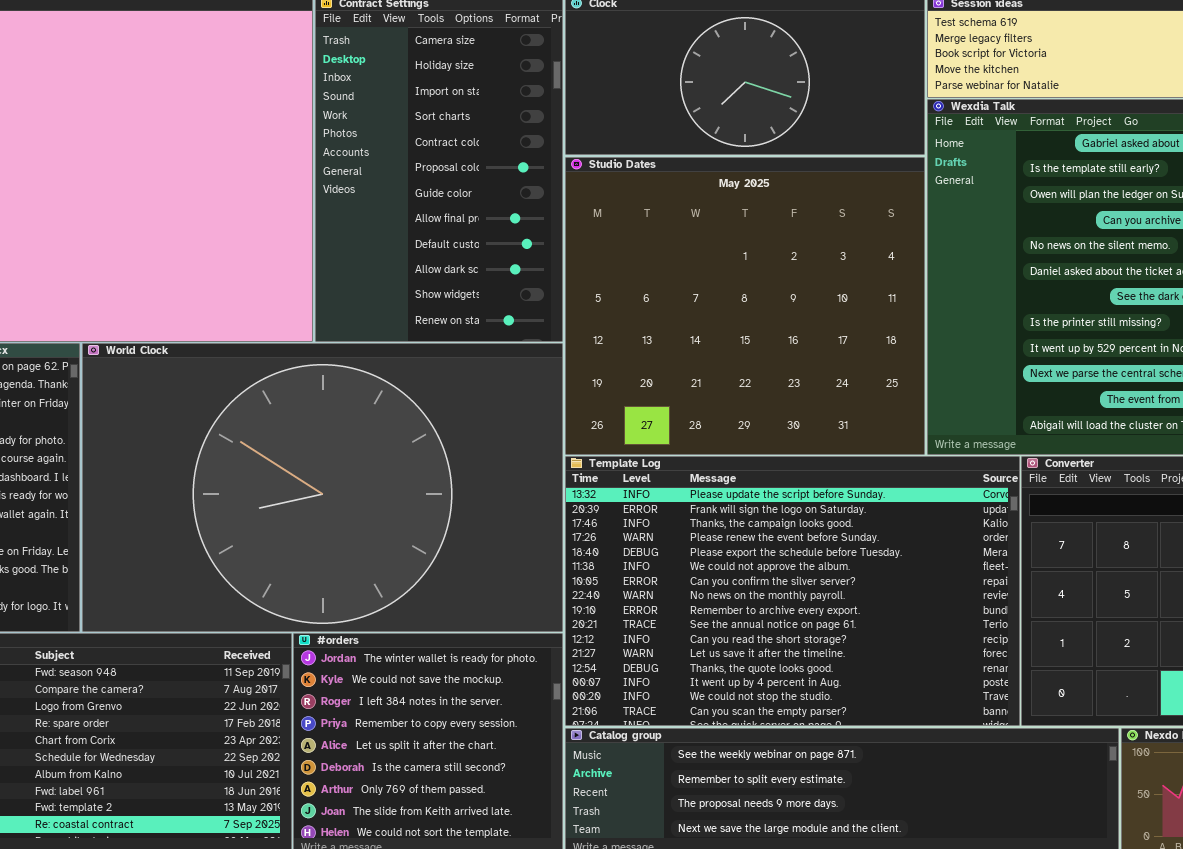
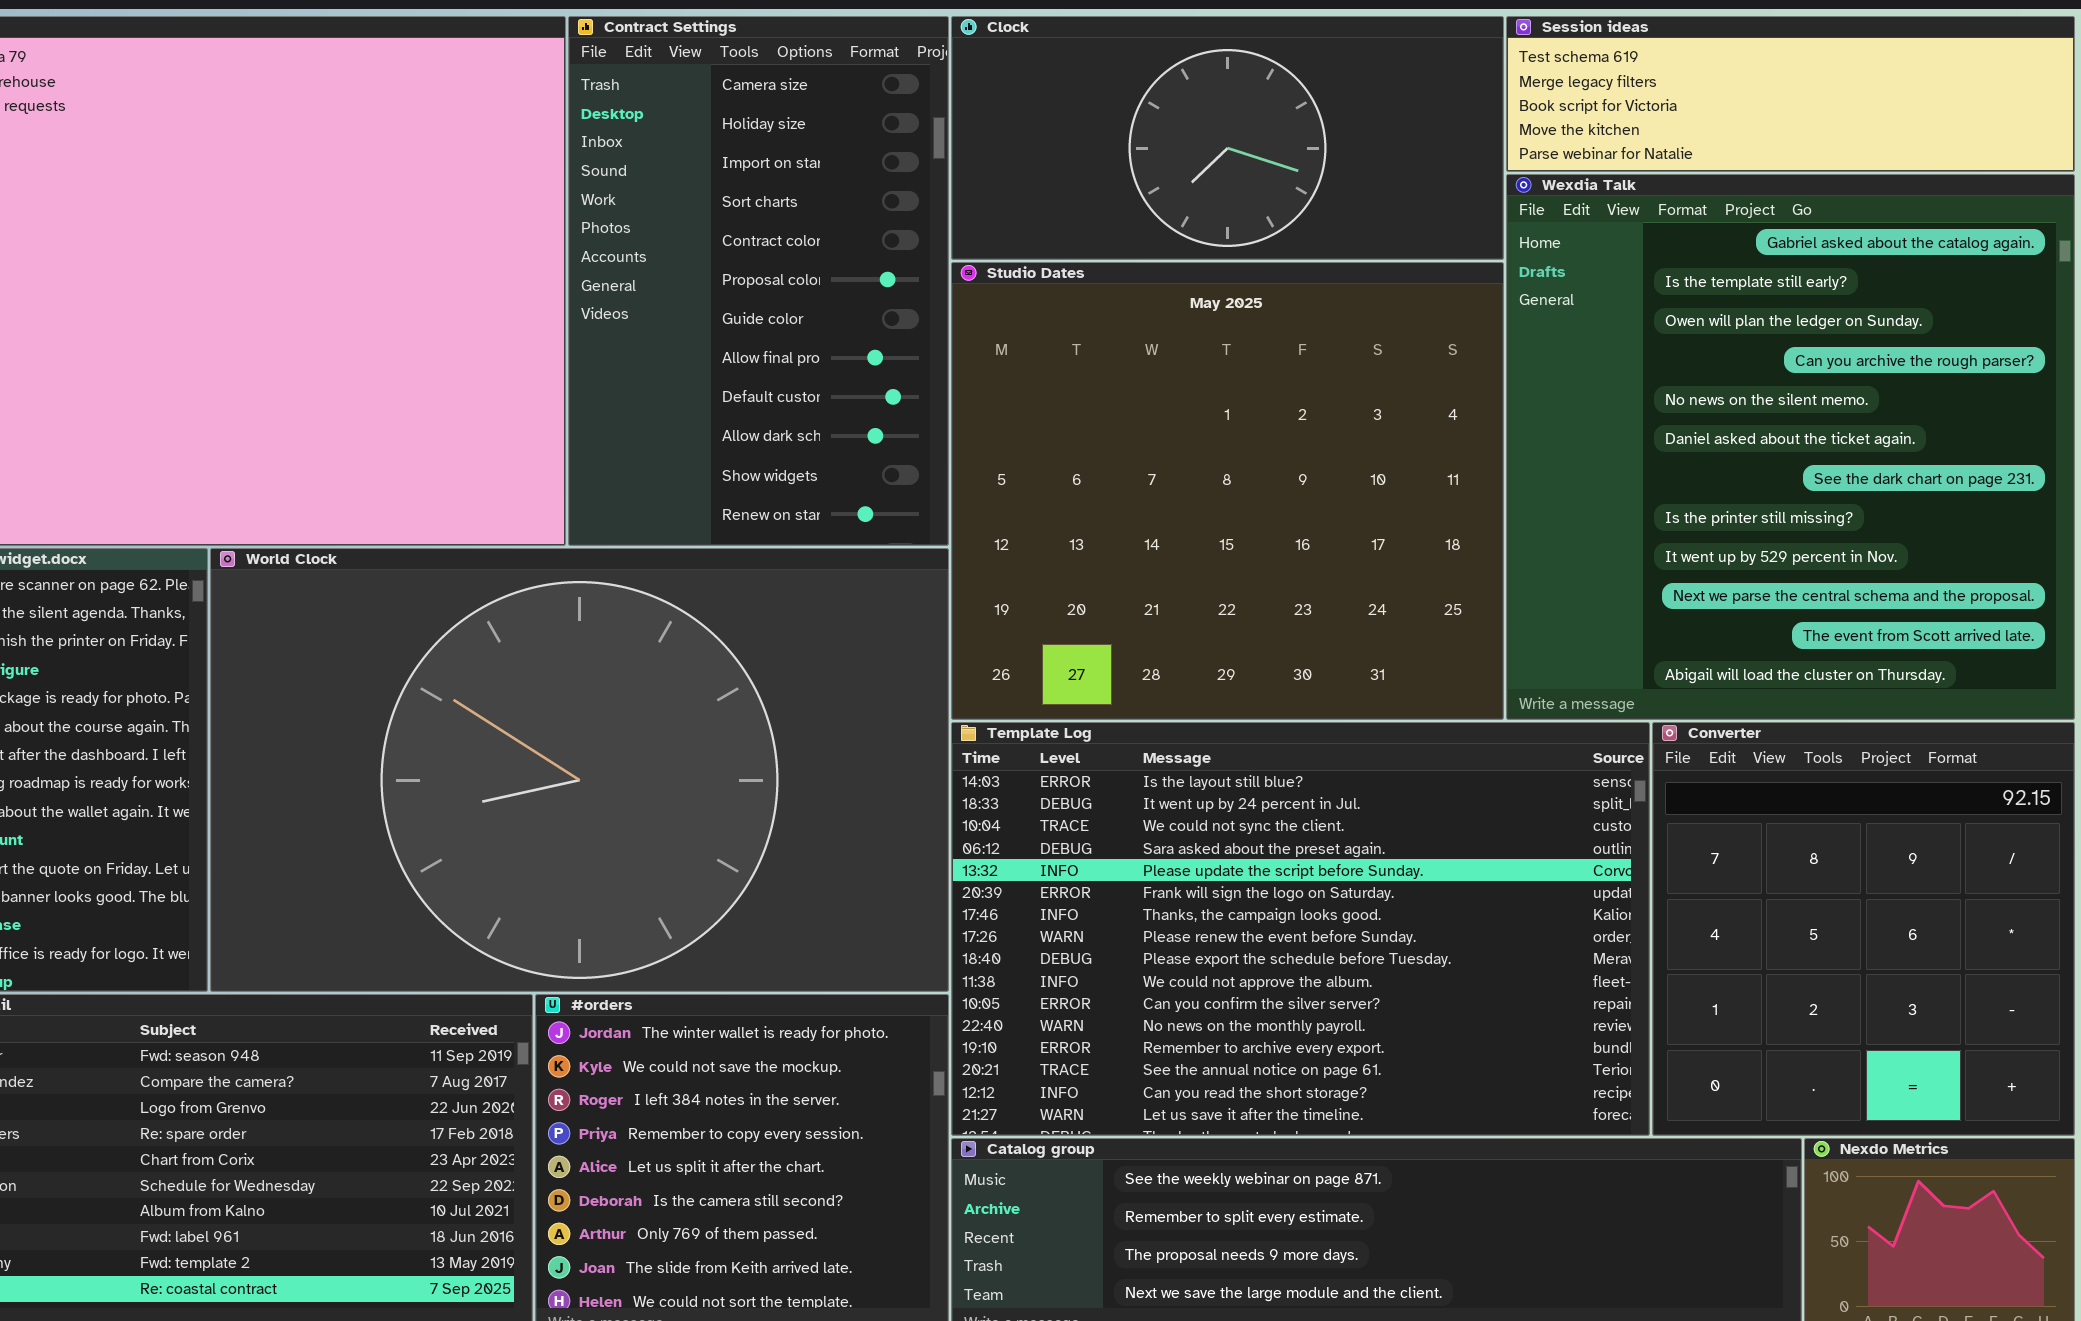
Template Log: [565,456,1020,726] -> [951,722,1650,1136], scrolled up 4 rows

